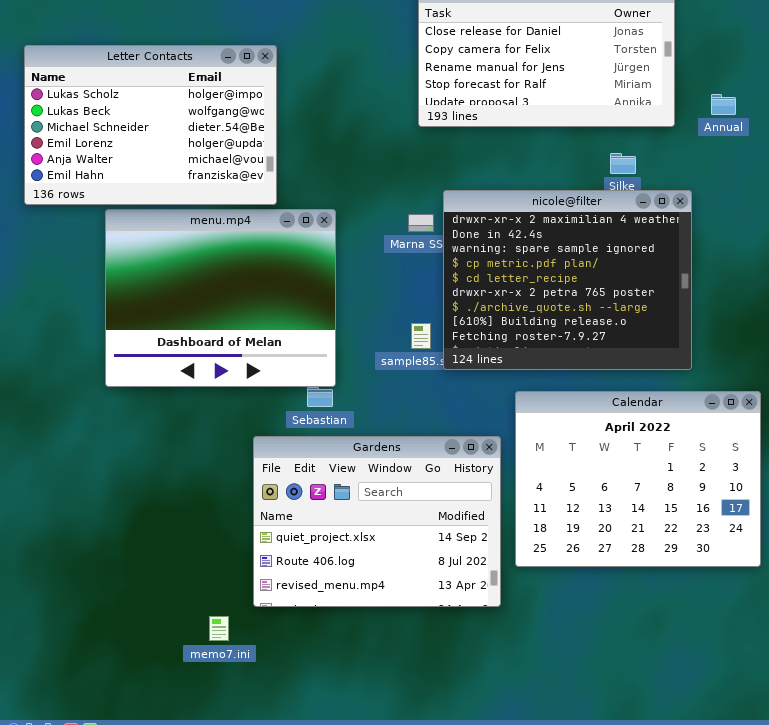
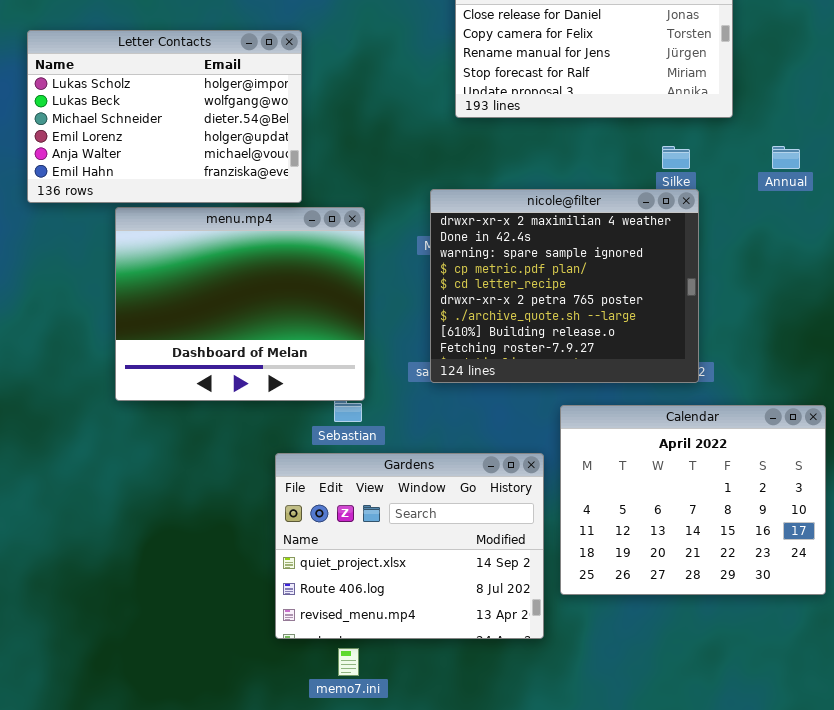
Annual: [711,94,736,115] -> [772,146,800,169], moved
nicole@filter: [443,190,692,370] -> [430,189,699,383], moved
memo7.ini: [209,616,229,641] -> [338,648,359,676], moved

